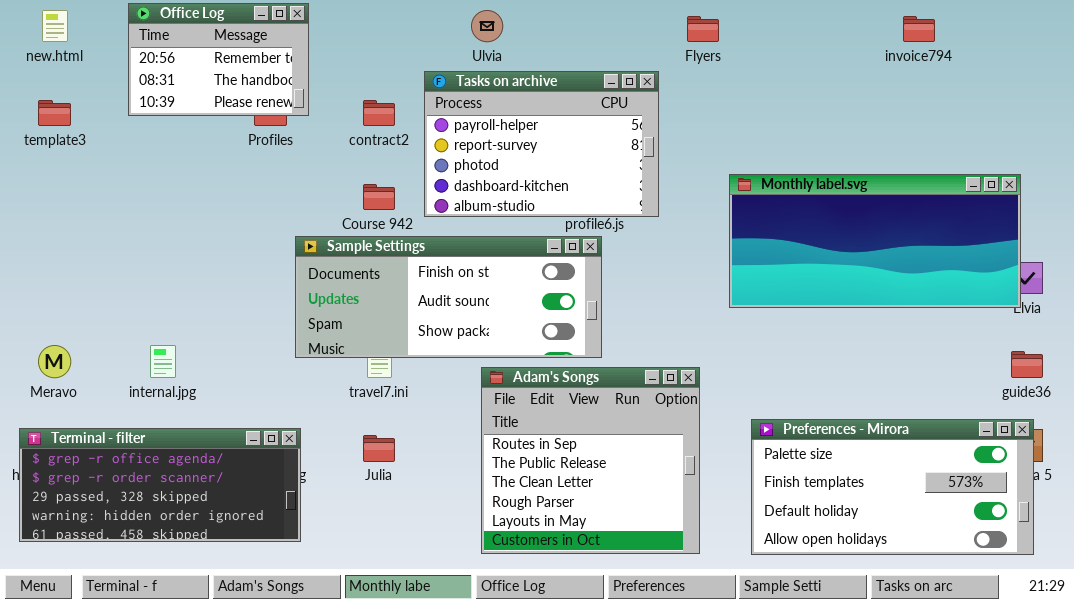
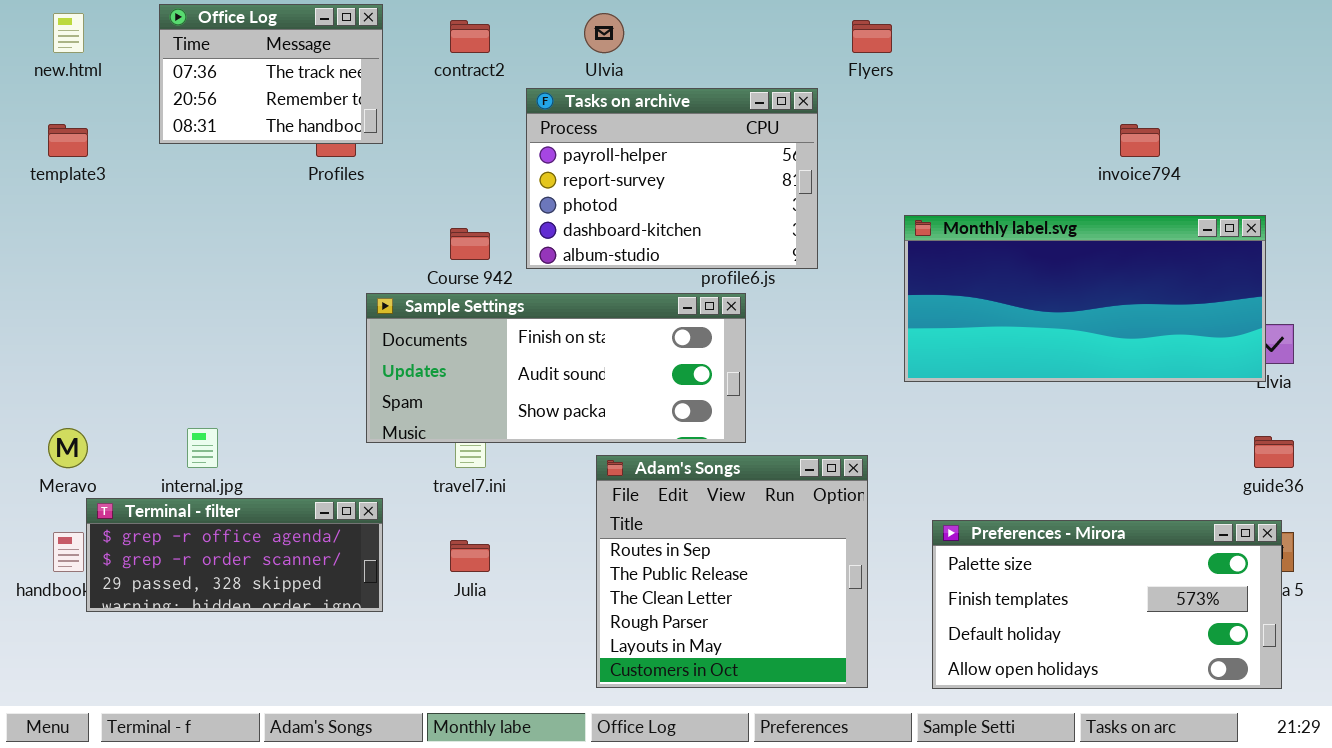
Office Log: [128,3,309,116] -> [159,4,383,144], scrolled up 1 row
invoice794: [903,16,935,42] -> [1120,124,1160,157], moved
contract2: [363,100,395,126] -> [450,20,490,53], moved
Terminal - filter: [19,428,301,542] -> [86,498,383,612], moved, resized

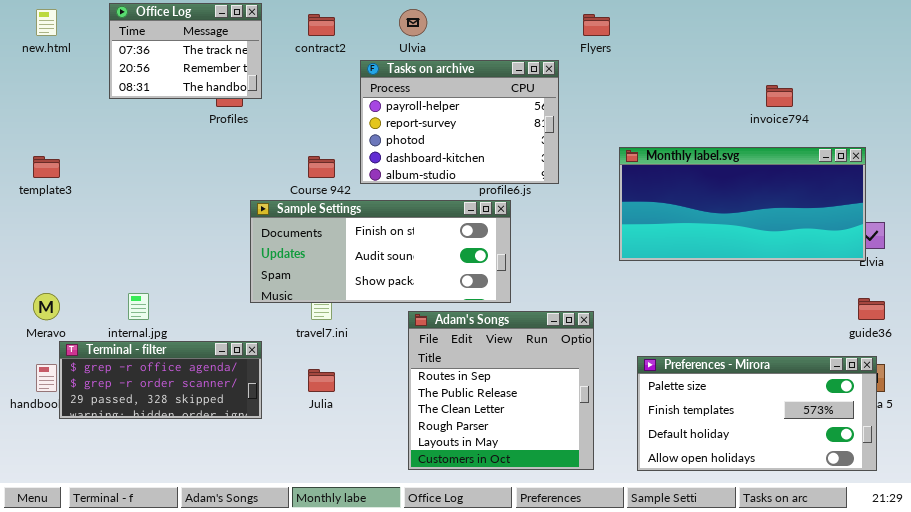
template3: [48,124,88,157] -> [33,156,60,178], moved

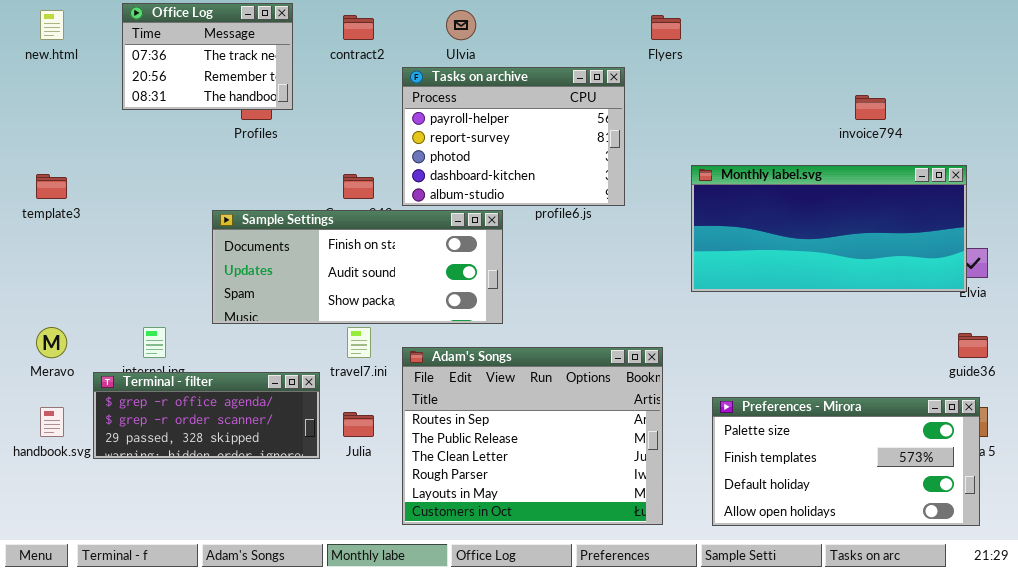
Sample Settings: [250,200,511,303] -> [212,210,503,324], moved
Adam's Songs: [408,311,594,470] -> [402,347,663,525], resized
Terminal - filter: [59,341,262,419] -> [93,372,320,459], moved

